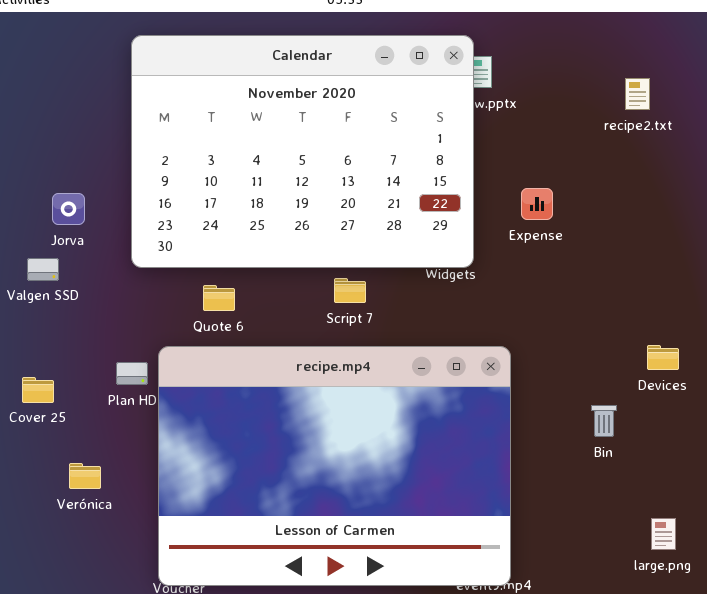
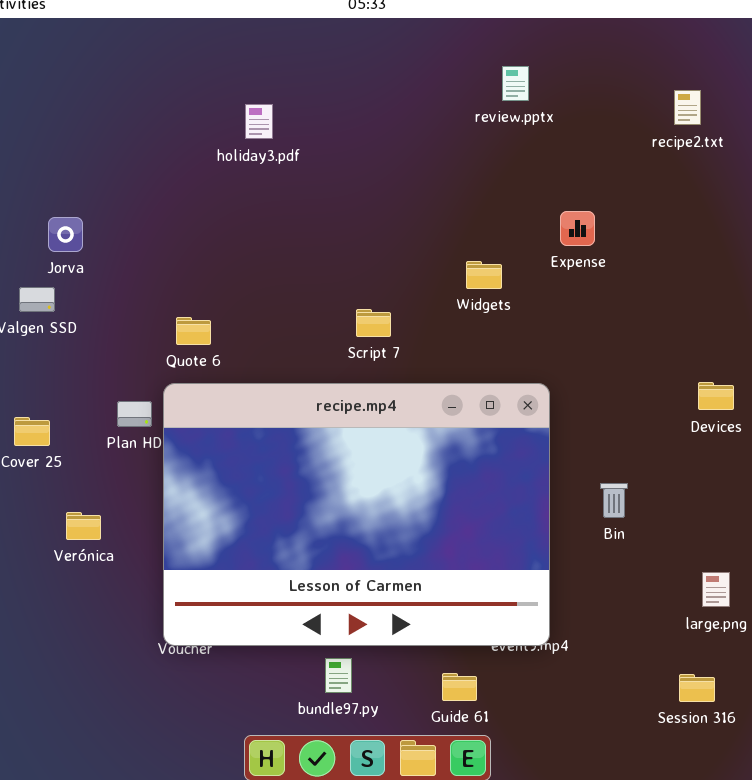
Calendar: [131,35,474,268] -> none, closed
Quote 6: [203,285,235,311] -> [176,317,211,345], moved
Bin: [591,405,617,437] -> [600,483,628,518], moved

